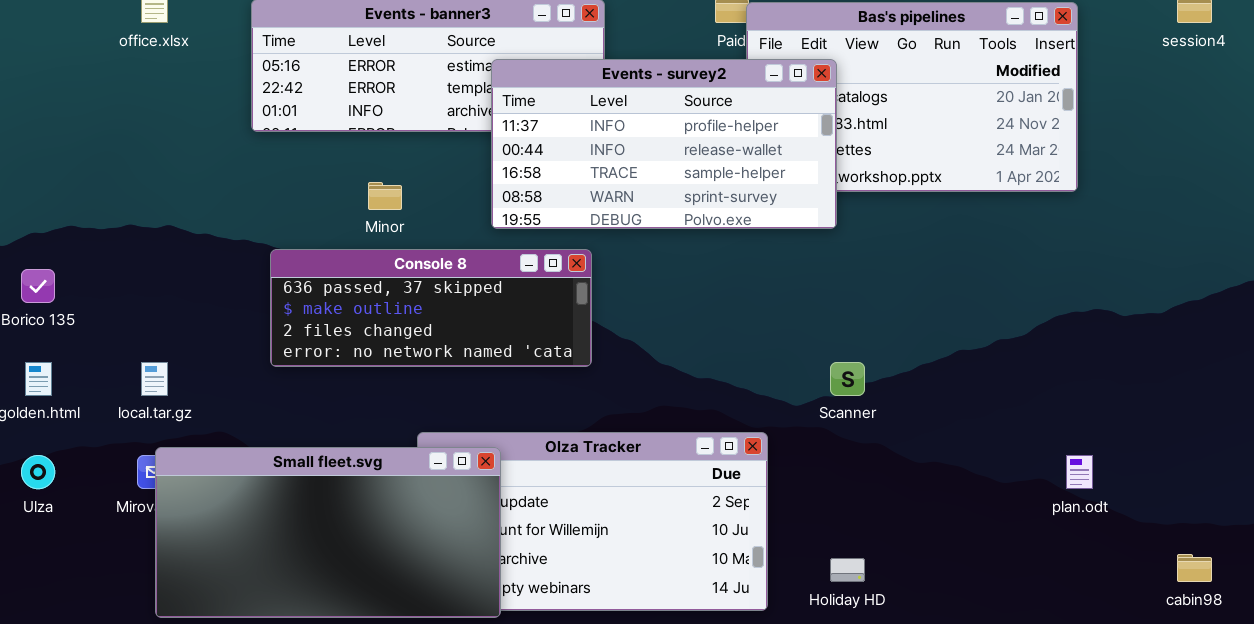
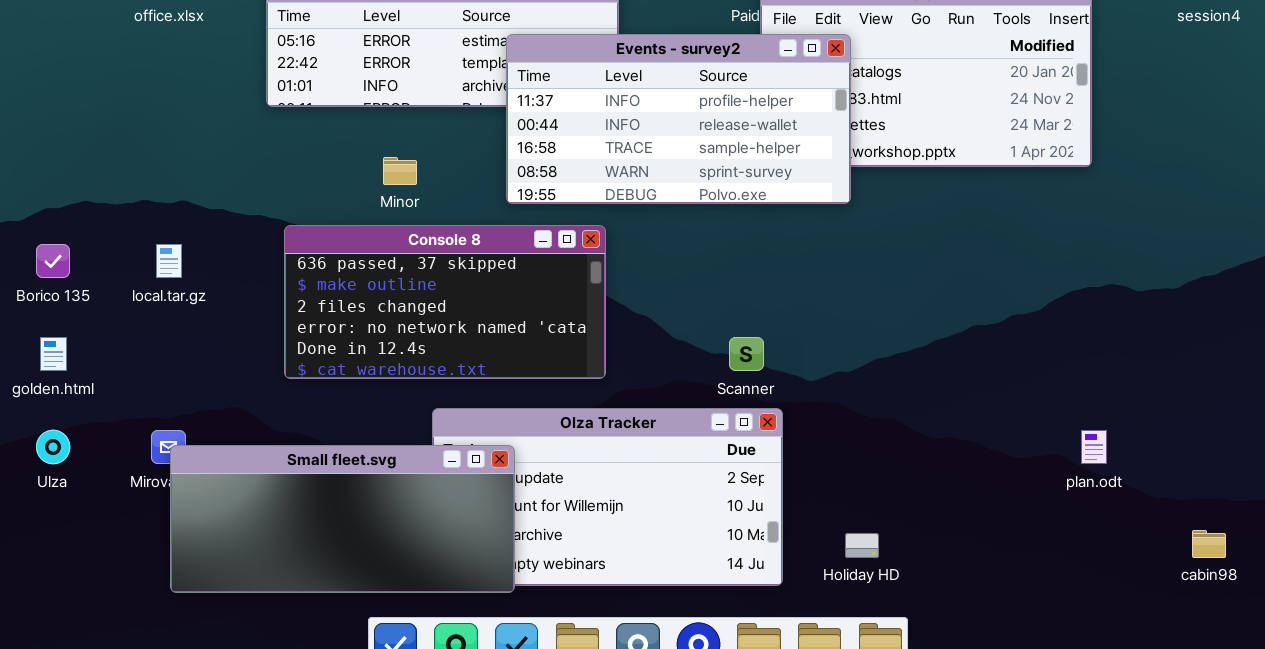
Console 8: [270,249,592,367] -> [284,225,606,379], resized
local.tar.gz: [141,362,168,396] -> [156,244,182,278], moved
Scanner: [830,362,865,396] -> [729,337,764,371], moved
Small fleet.svg: [155,447,501,618] -> [170,445,515,593], resized

